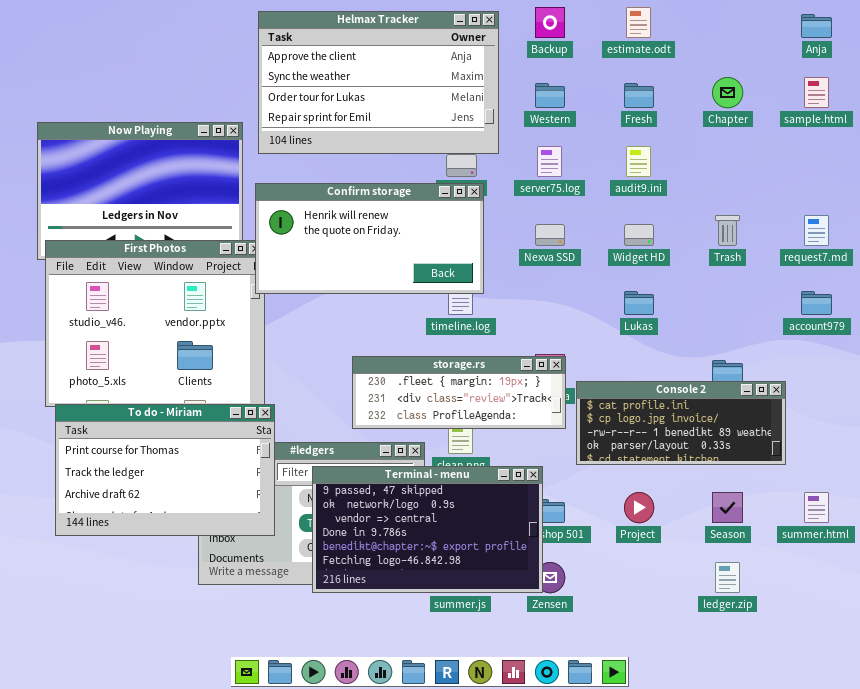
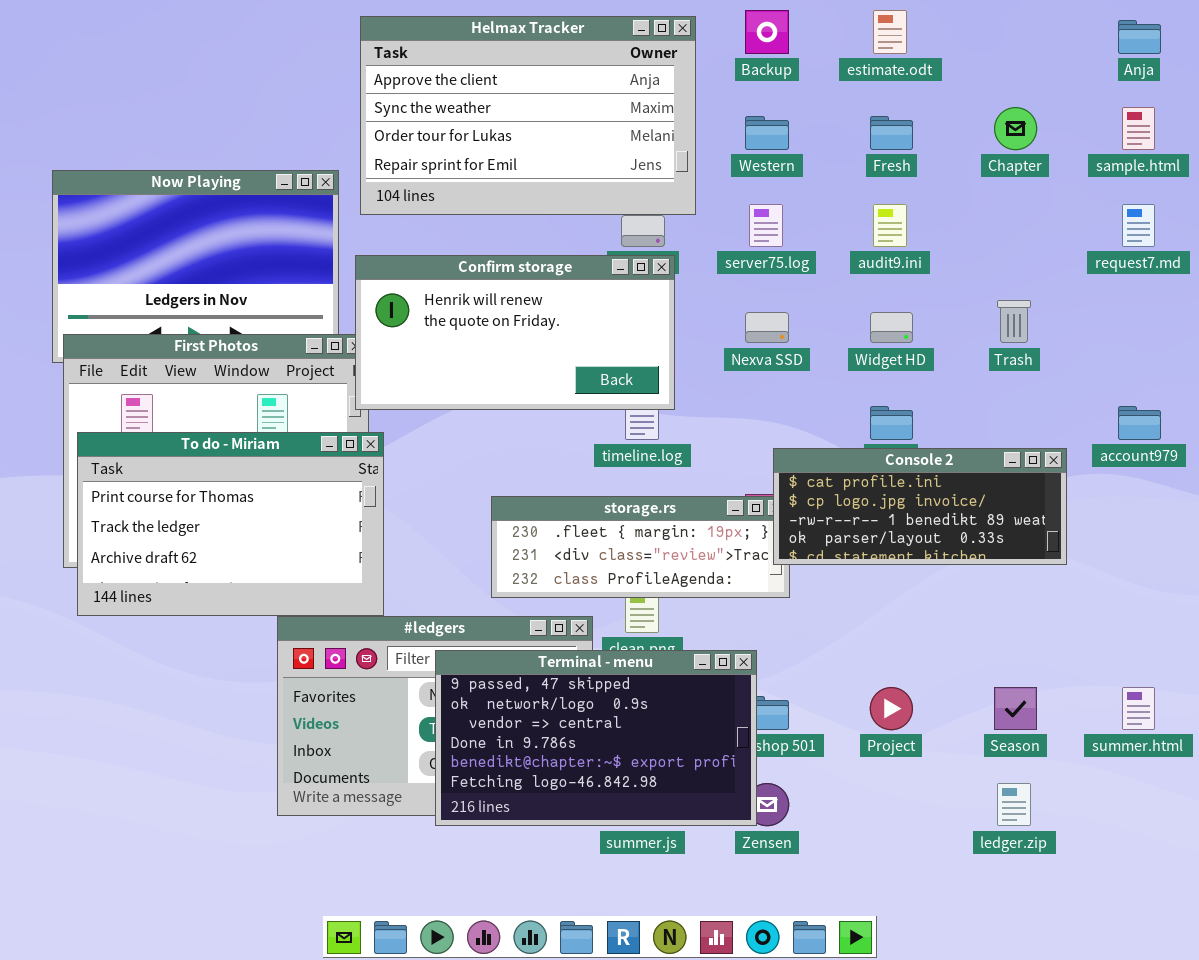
request7.md: [804,215,829,246] -> [1122,204,1155,247], moved
Console 2: [576,381,786,465] -> [773,448,1067,565], moved
To do - Miriam: [55,404,275,536] -> [77,432,384,616], moved

